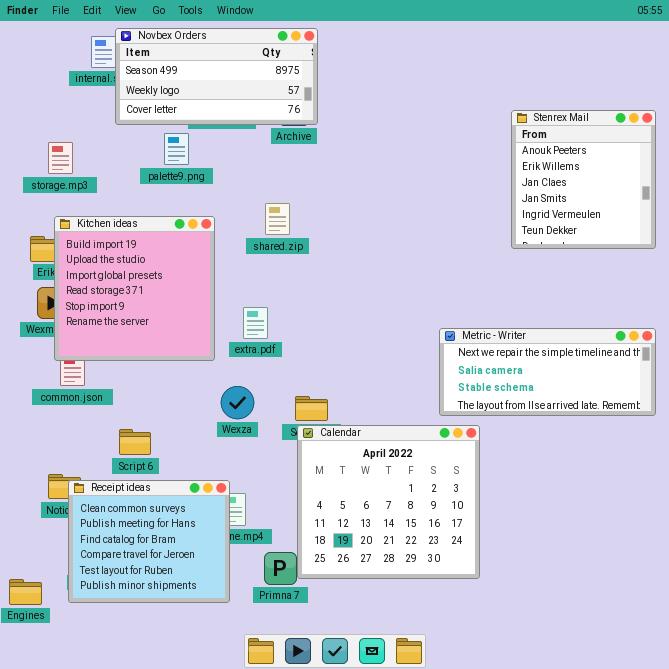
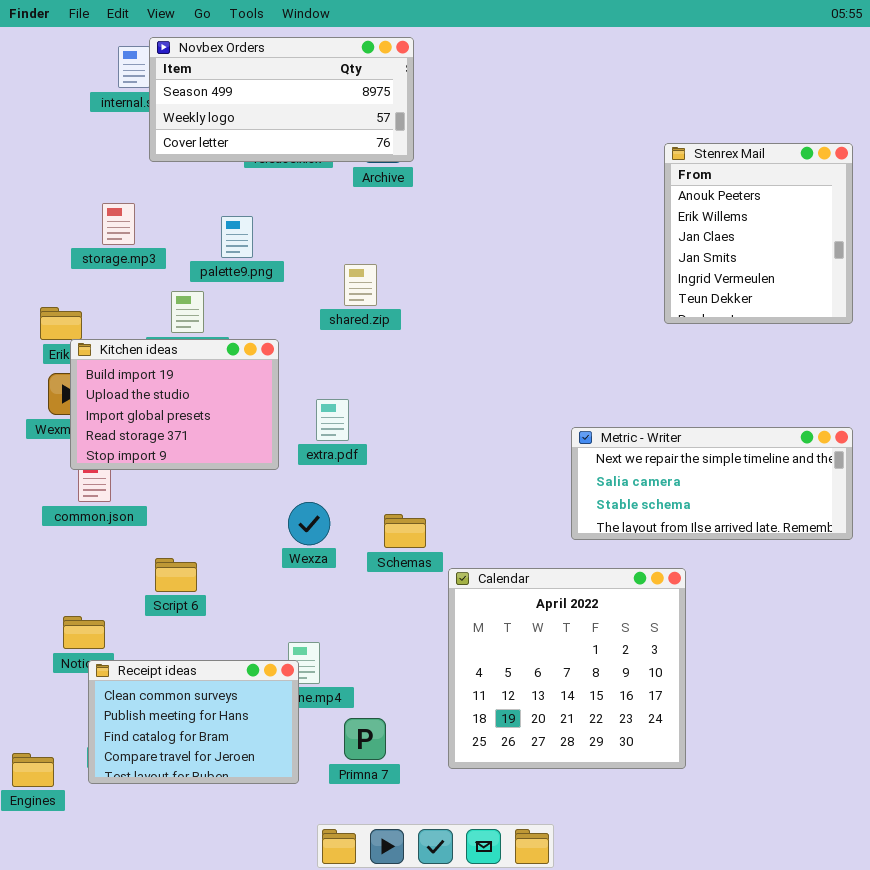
palette9.png: [164,133,189,165] -> [221,216,253,258], moved
storage.mp3: [48,142,73,174] -> [102,203,135,245], moved
Kitchen ideas: [54,216,215,361] -> [70,339,279,470], resized
Calendar: [297,425,480,579] -> [448,568,686,769], moved
Receipt ideas: [68,480,230,603] -> [88,660,299,784], resized

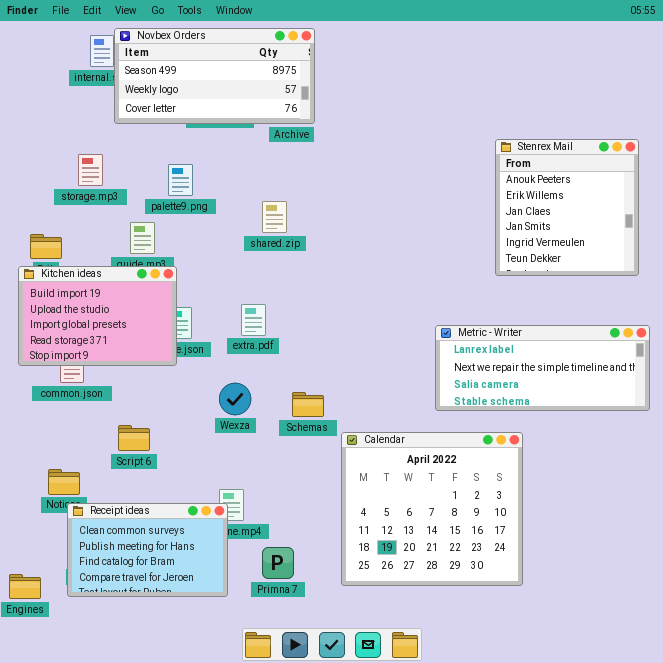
Stenrex Mail: [664,143,853,324] -> [495,139,639,276], moved
Kitchen ideas: [70,339,279,470] -> [18,266,177,366], moved
Metric - Writer: [571,427,853,540] -> [435,325,650,411], scrolled up 1 row

